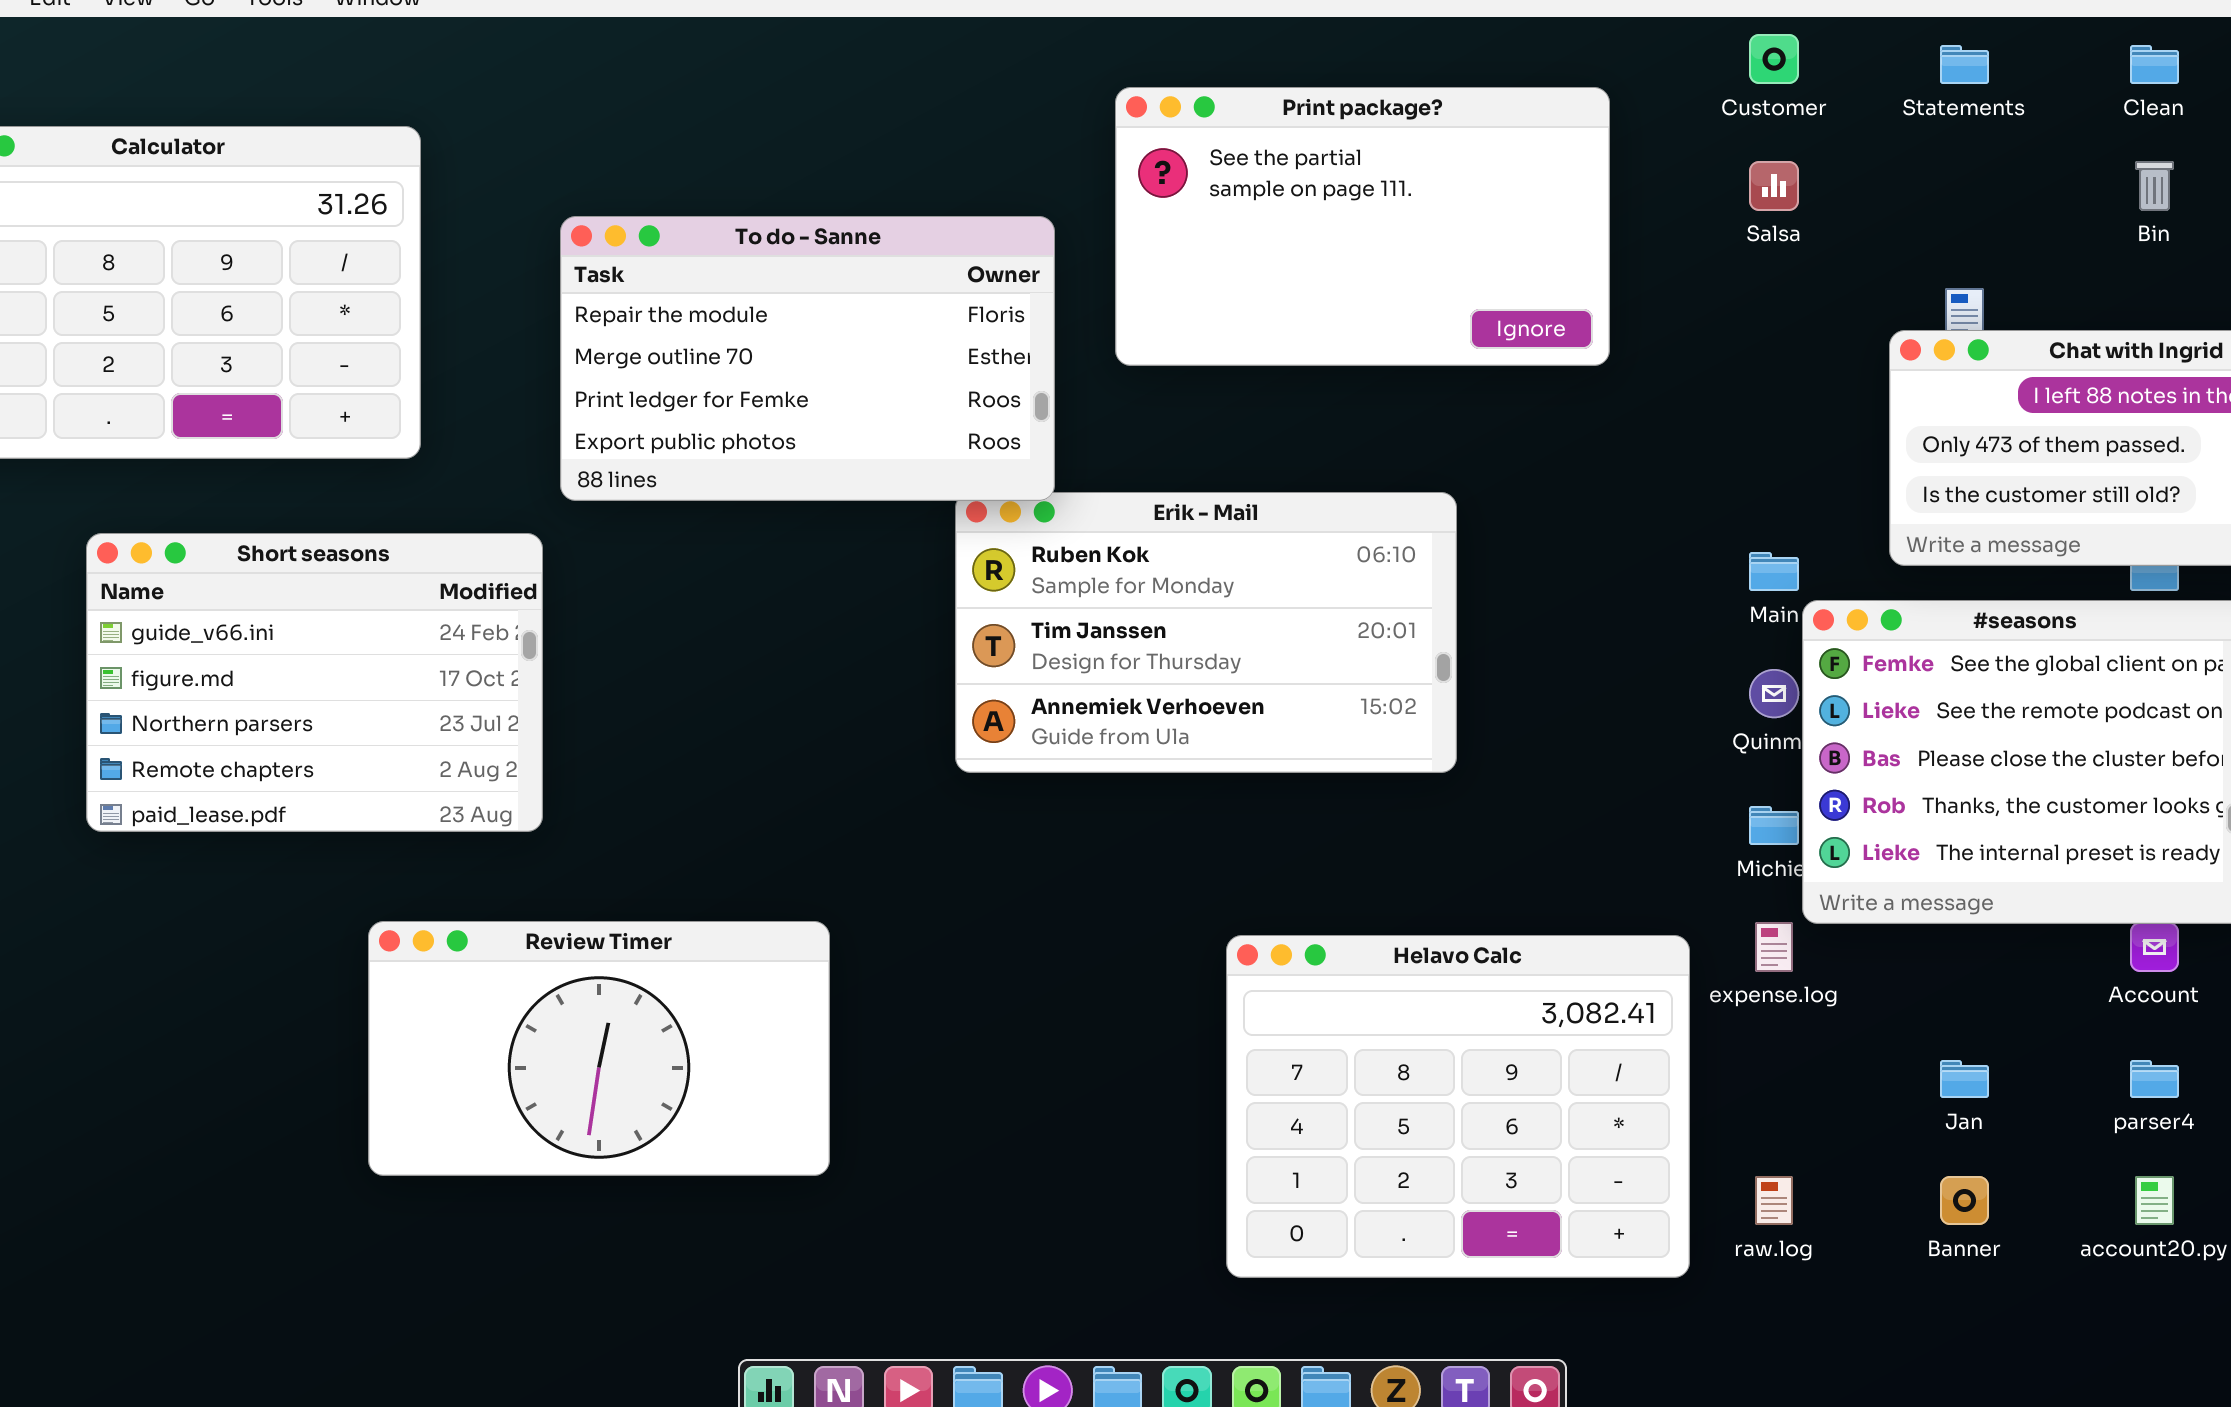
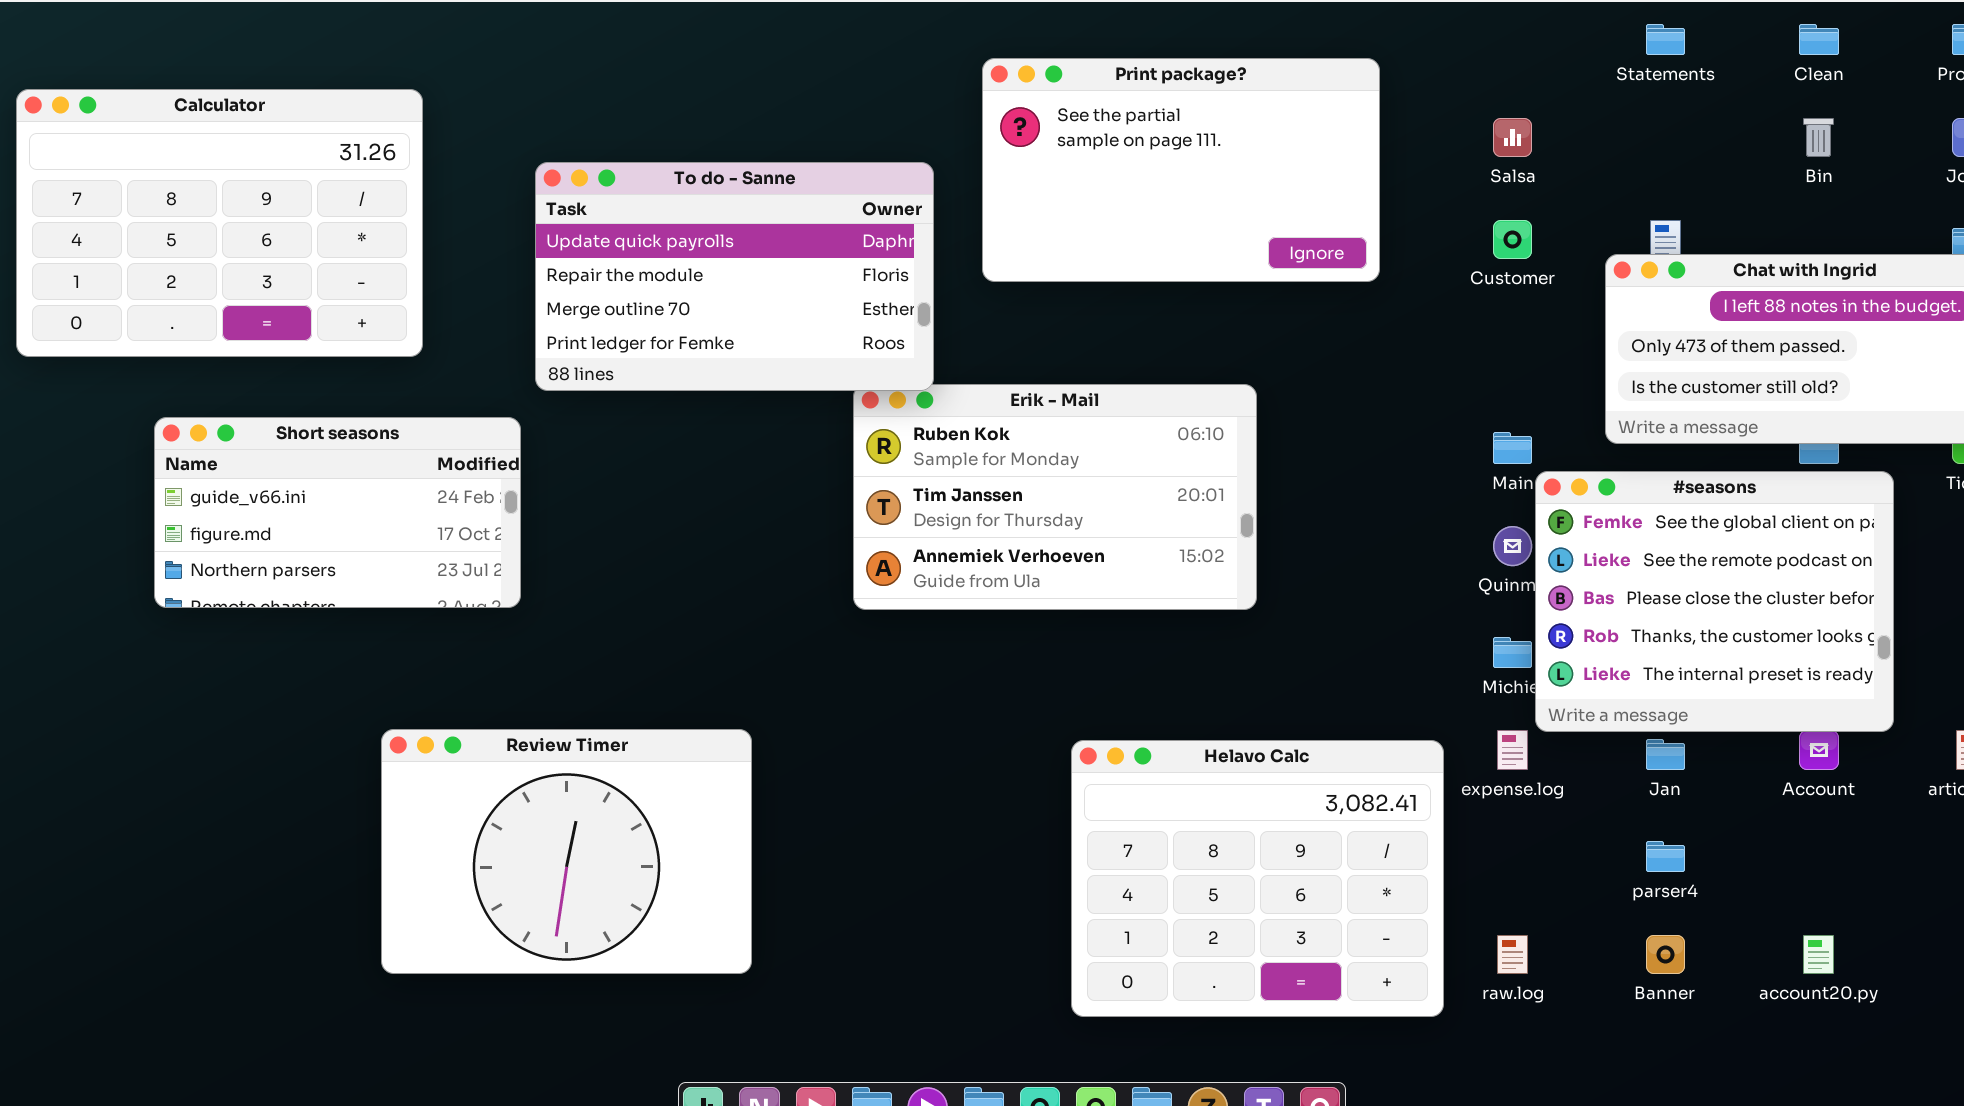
Customer: [1749,34,1799,84] -> [1493,220,1532,259], moved
To do - Sanne: [560,216,1055,501] -> [535,162,934,391], scrolled up 1 row
Short seasons: [86,533,543,832] -> [154,417,521,608], resized
Review Timer: [368,921,830,1176] -> [381,729,752,974], resized
Jan: [1940,1060,1989,1098] -> [1646,739,1685,770], moved
parser4: [2130,1060,2179,1098] -> [1646,841,1685,872], moved

